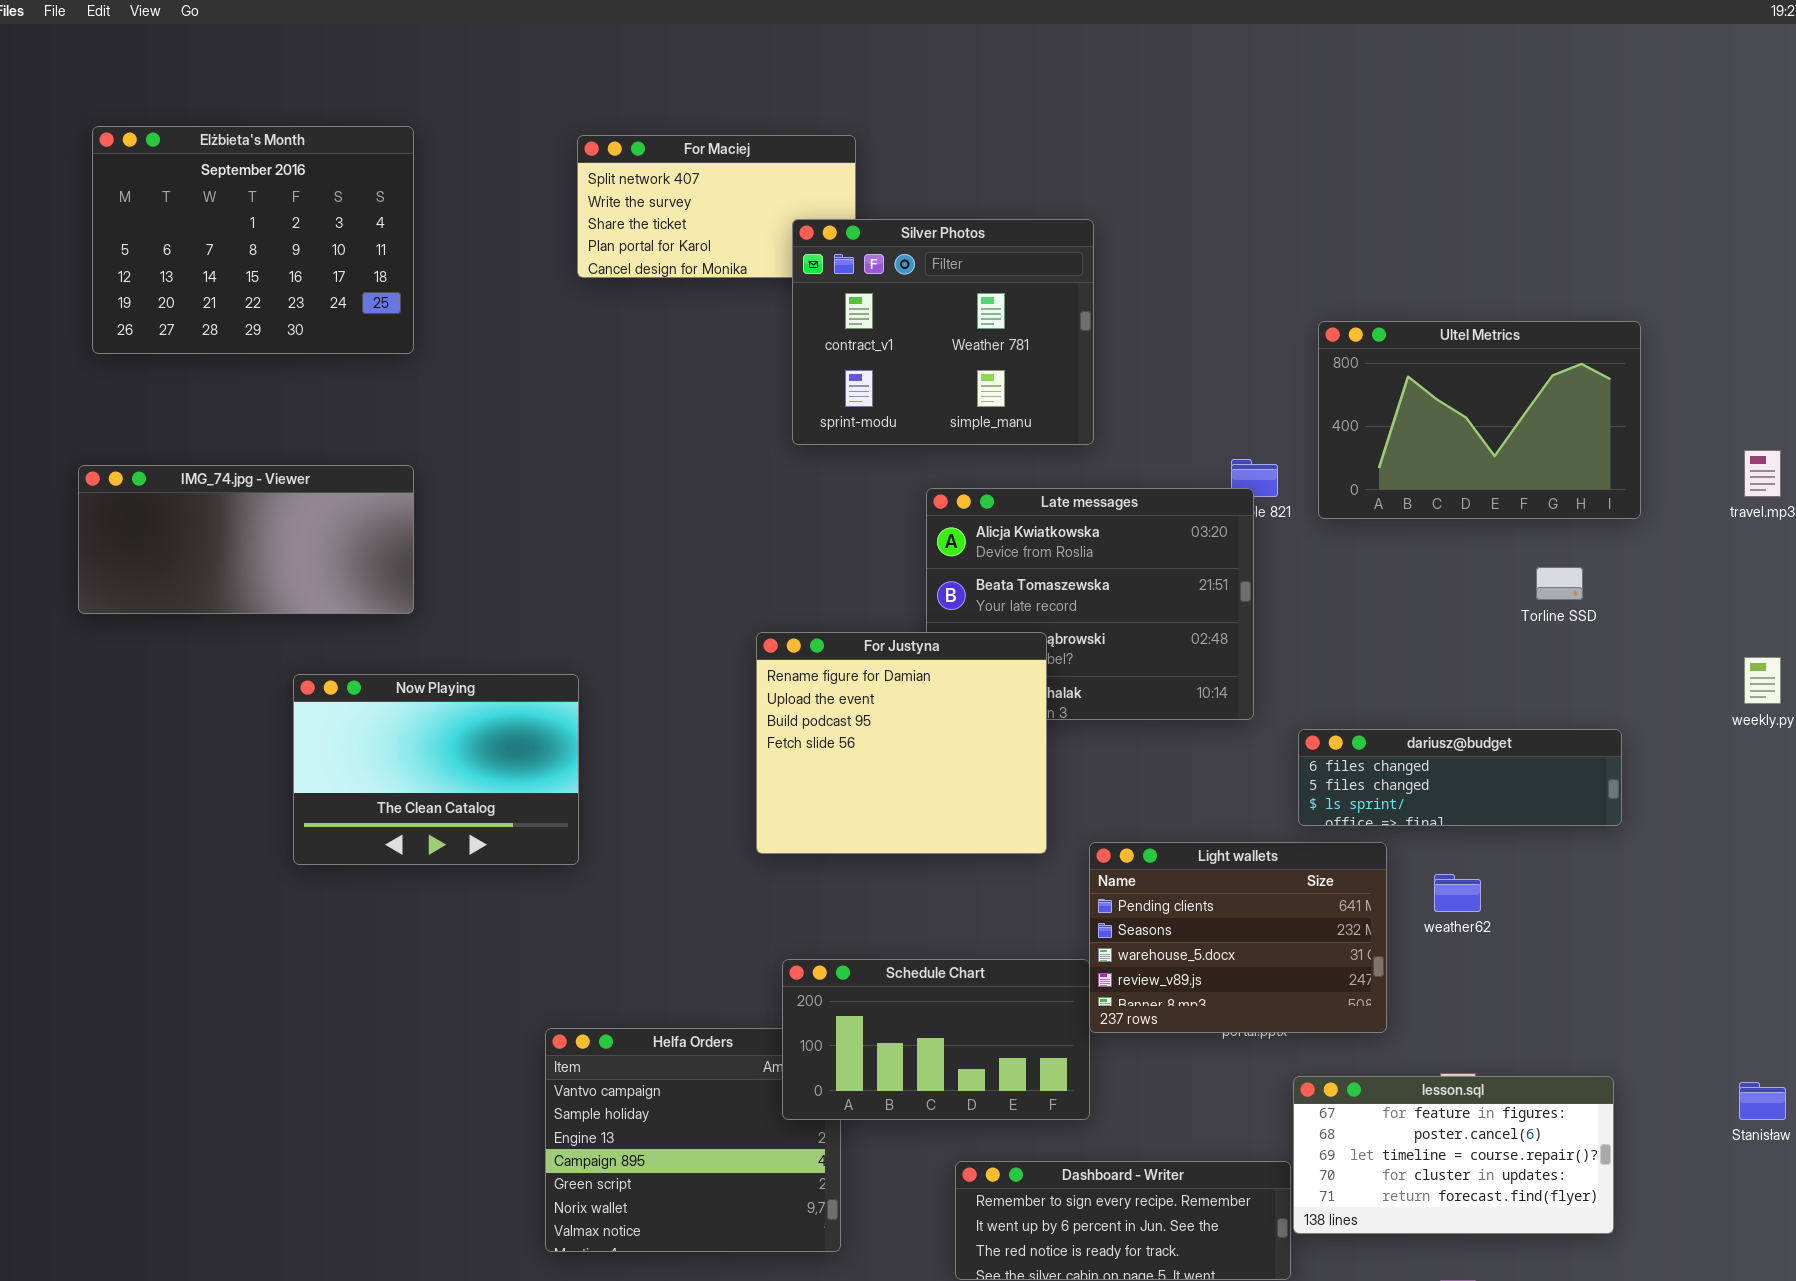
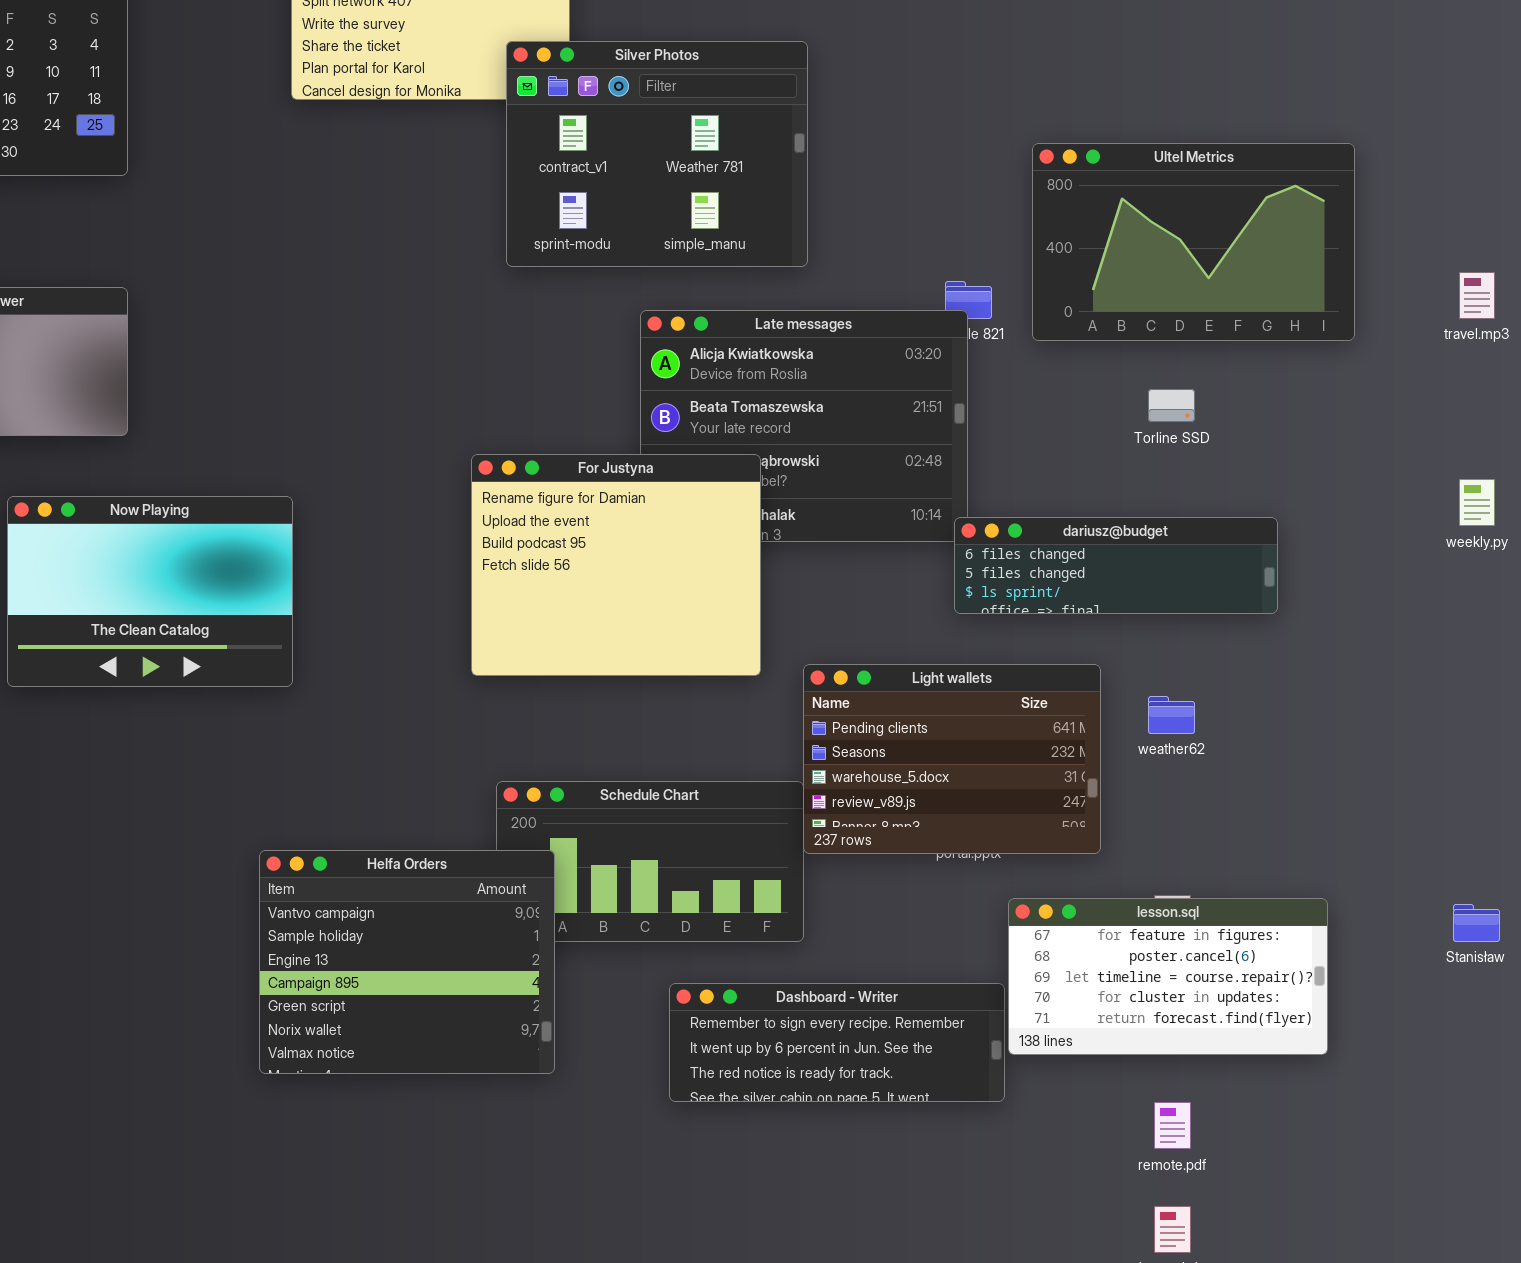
Torline SSD: [1536,567,1583,600] -> [1148,389,1195,422], moved
dariusz@budget: [1298,729,1622,826] -> [954,517,1278,614], moved
Helfa Orders: [545,1028,841,1252] -> [259,850,555,1074], raised

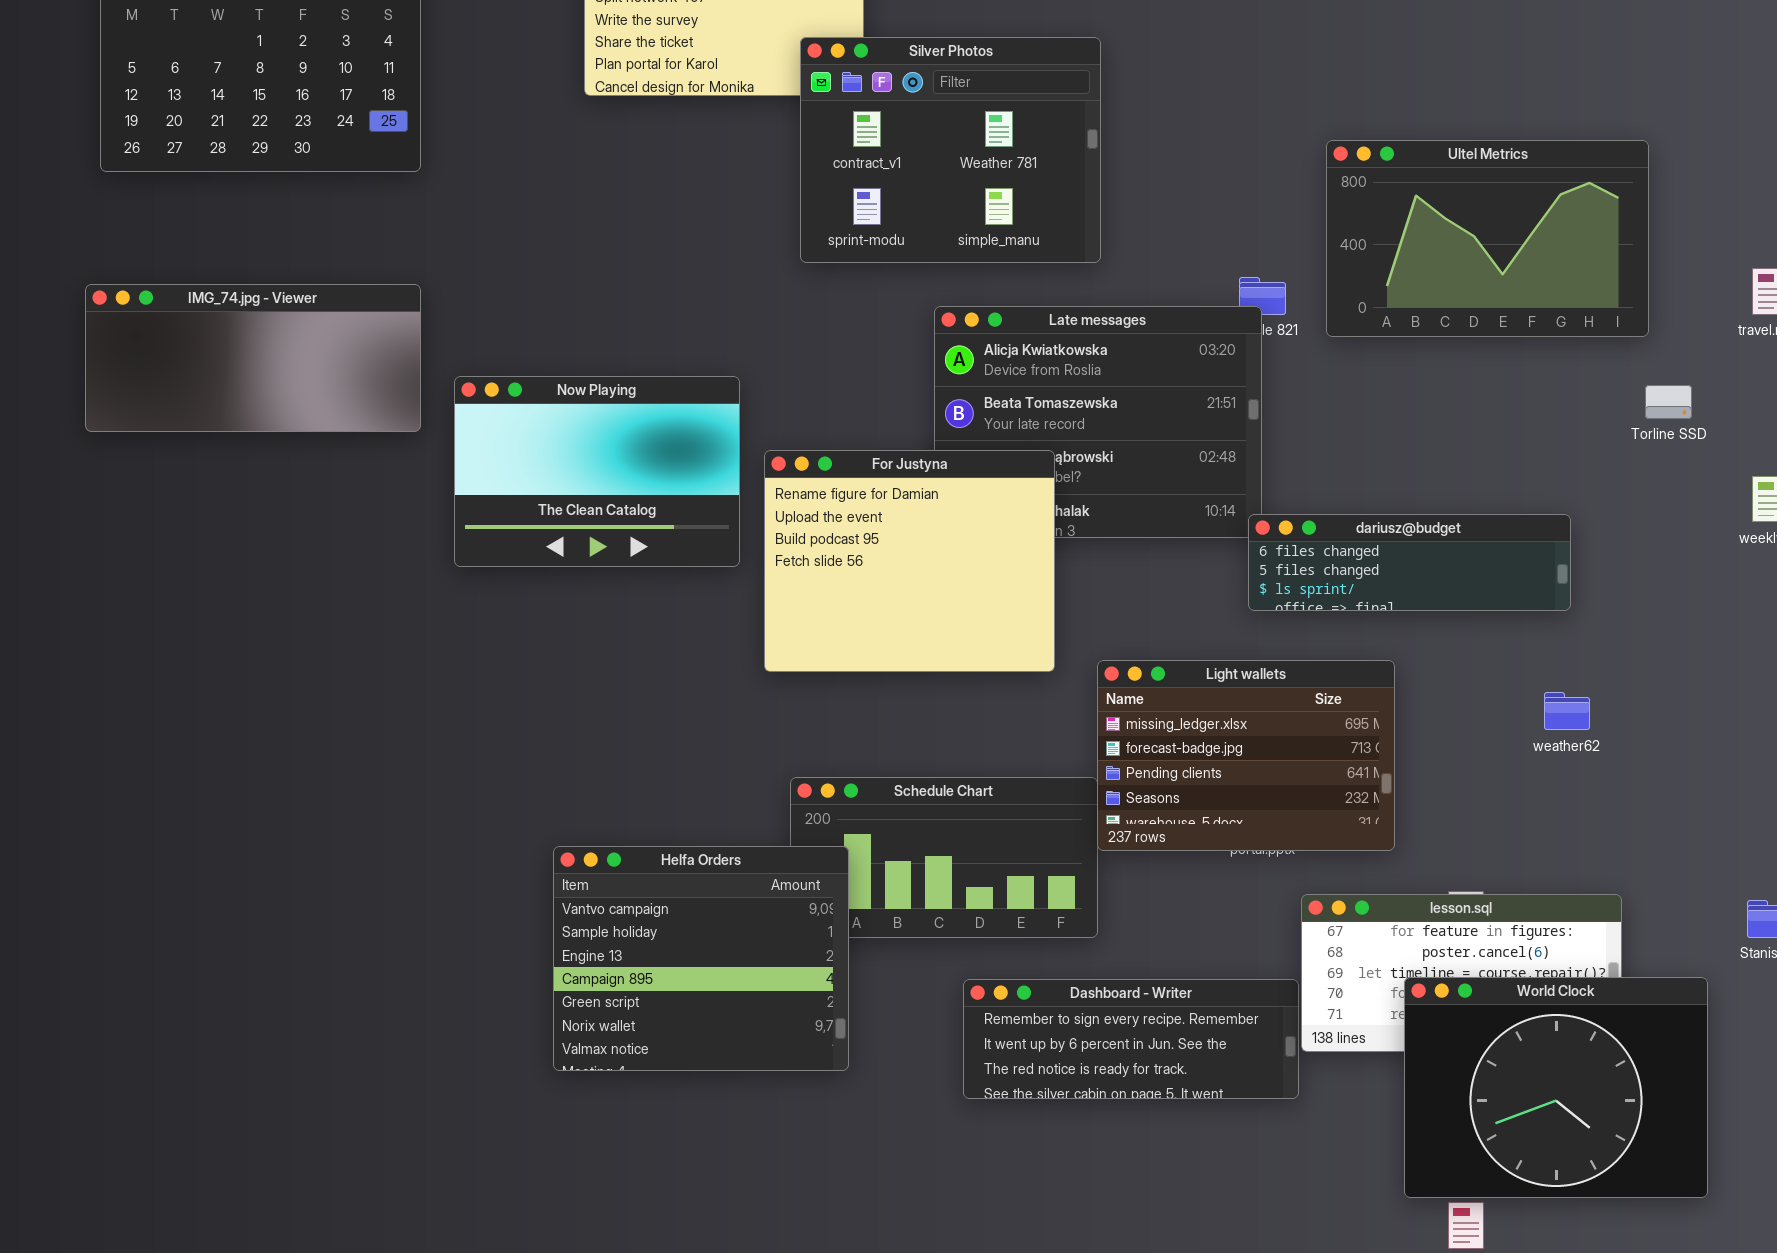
Torline SSD: [1148,389,1195,422] -> [1645,385,1692,419], moved
Now Playing: [7,496,293,687] -> [454,376,740,567], moved
Light wallets: [803,664,1101,854] -> [1097,660,1395,851], scrolled up 2 rows
weather62: [1148,696,1195,734] -> [1544,692,1590,730], moved
World Clock: none -> [1404,977,1708,1198], opened

